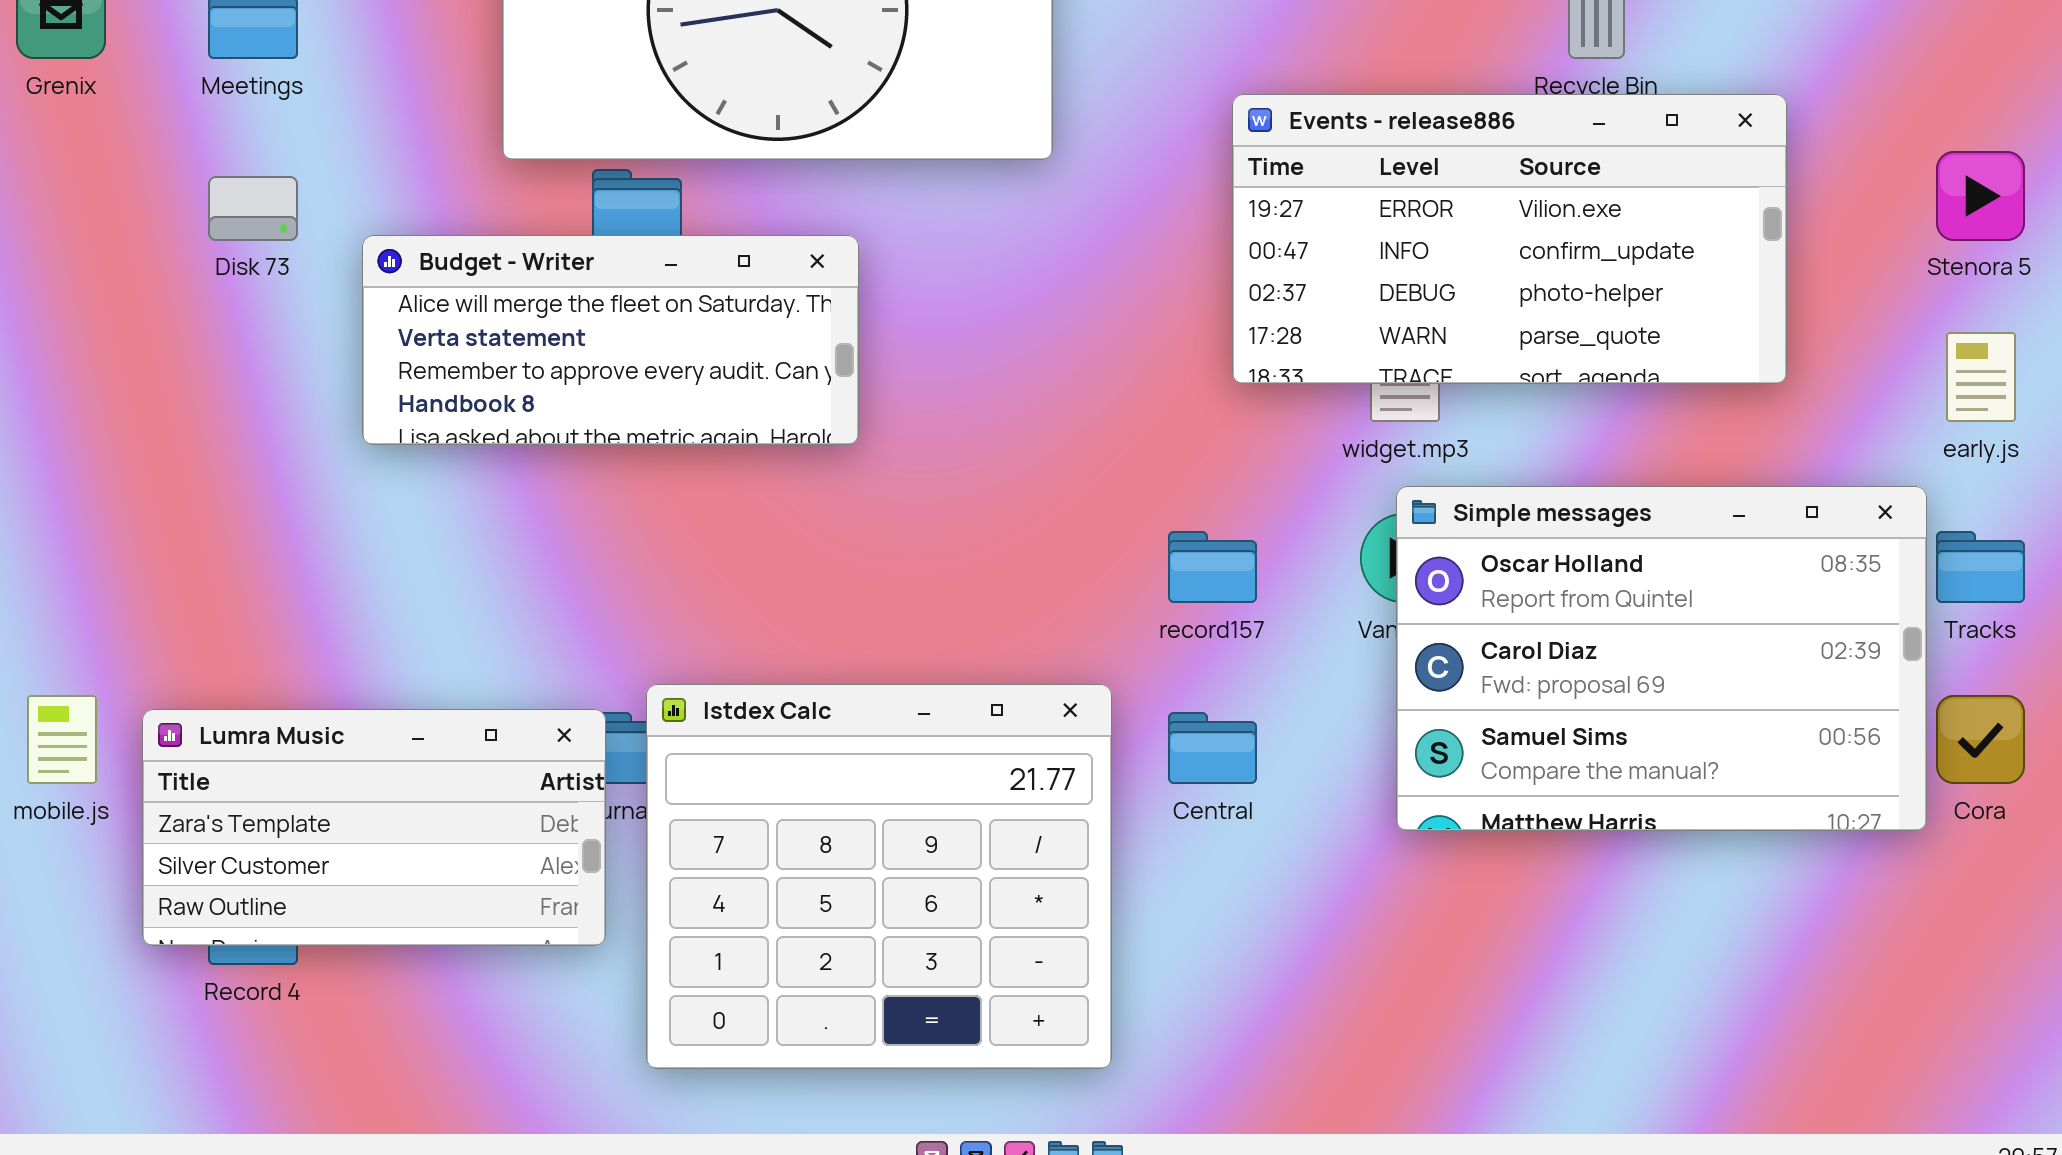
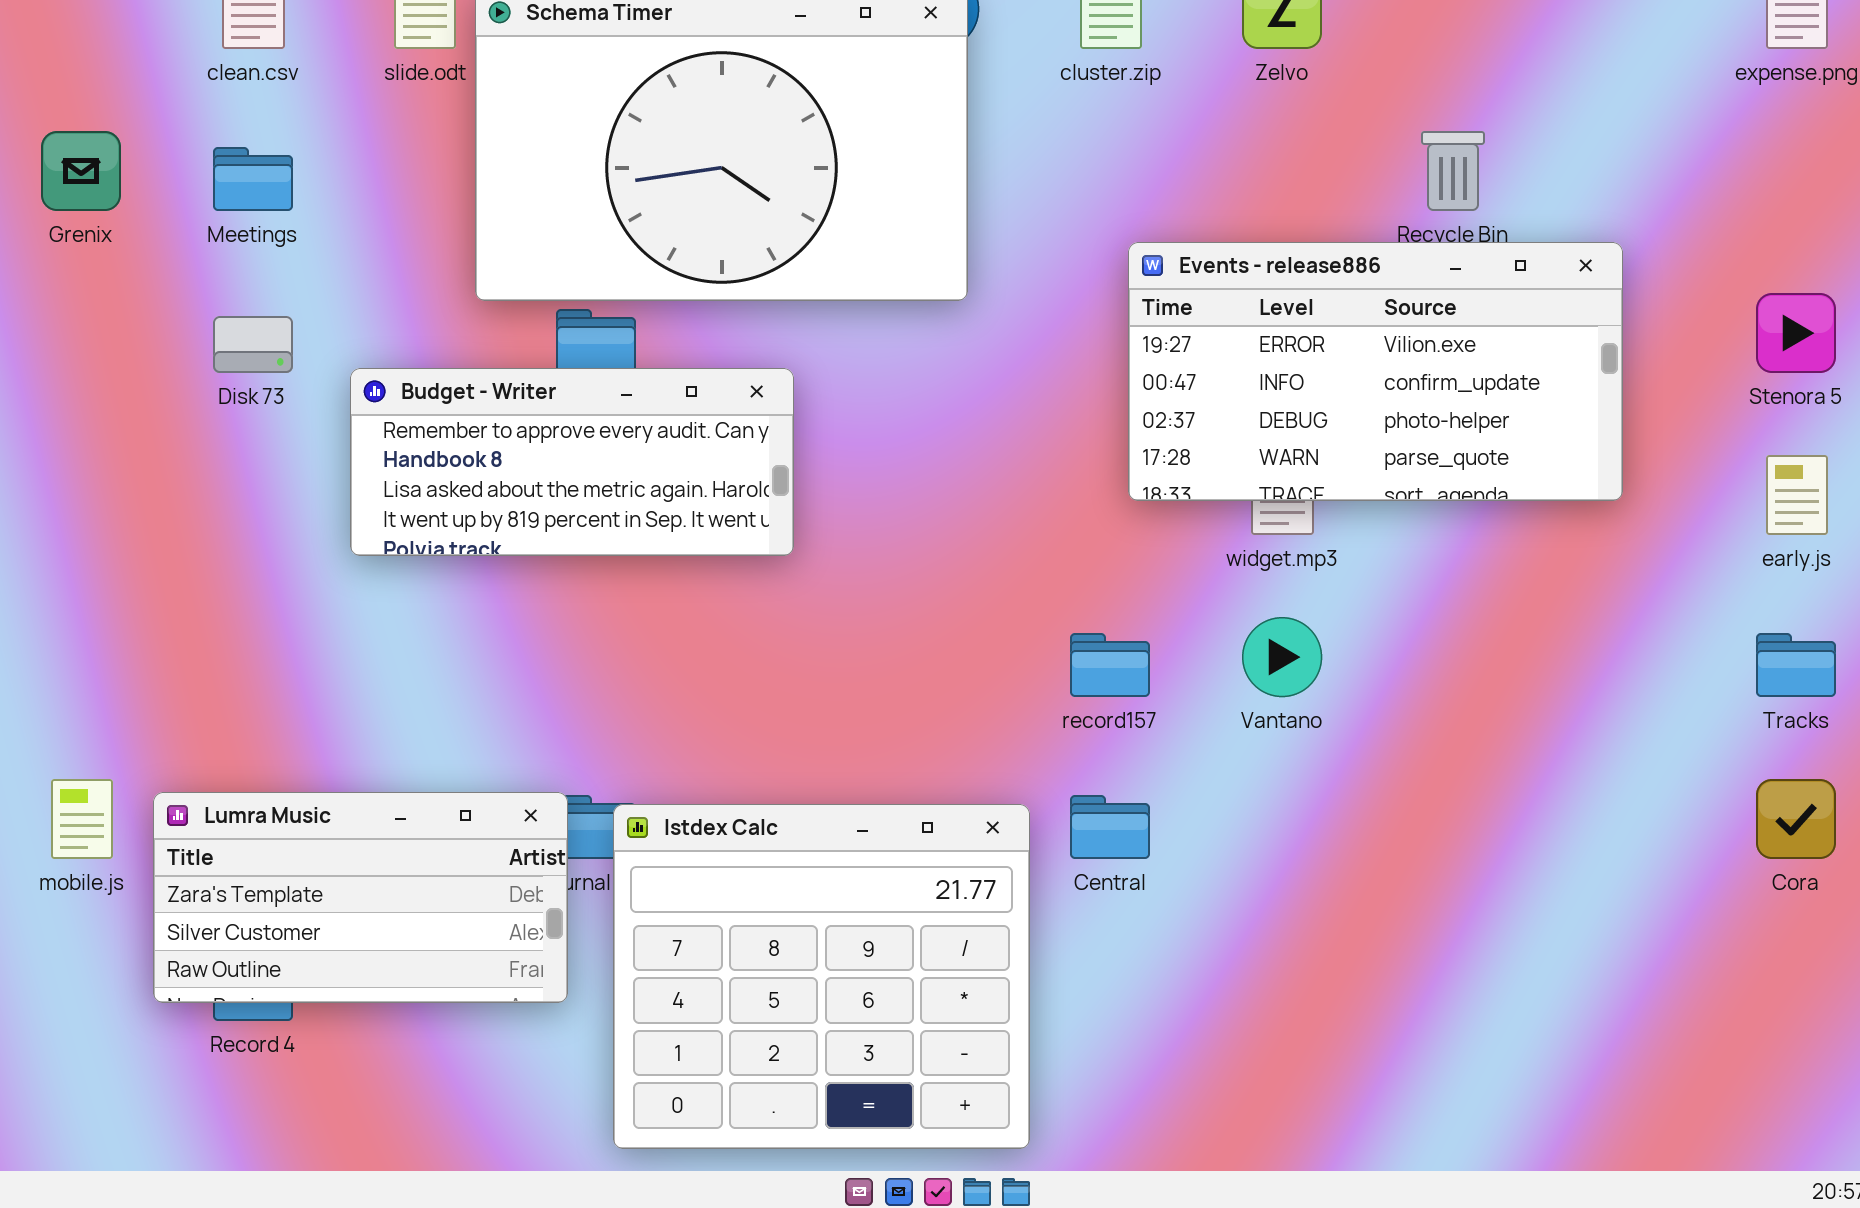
Budget - Writer: [362,235,859,445] -> [350,368,794,556], scrolled down 2 rows
Simple messages: [1396,486,1927,831] -> none, closed
Istdex Calc: [646,684,1112,1069] -> [613,804,1030,1149], moved

